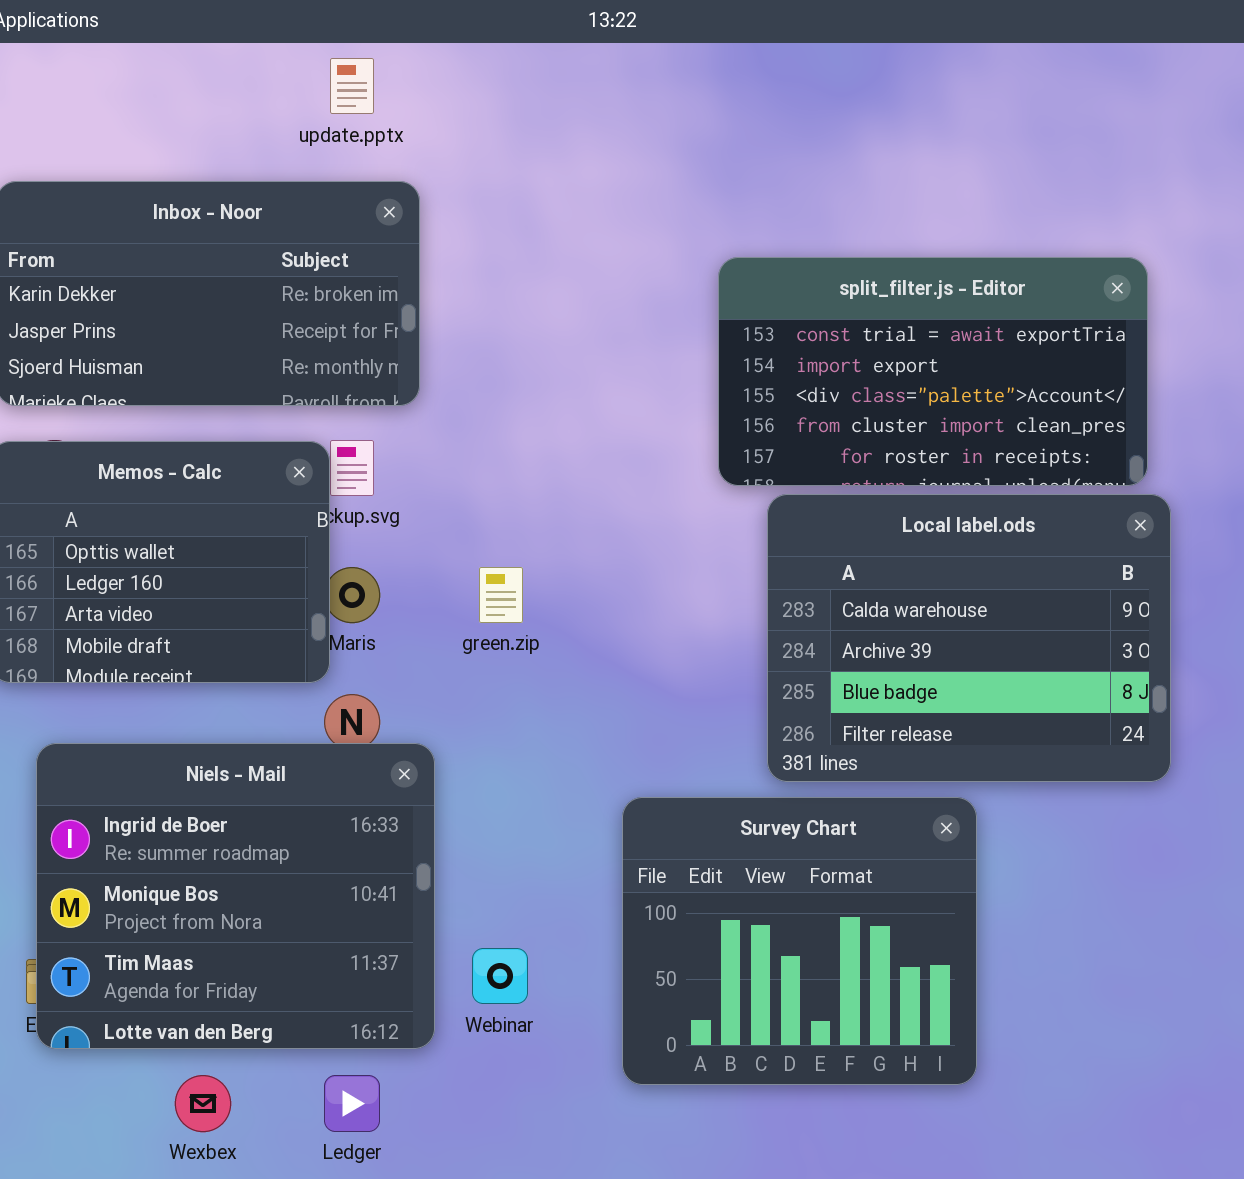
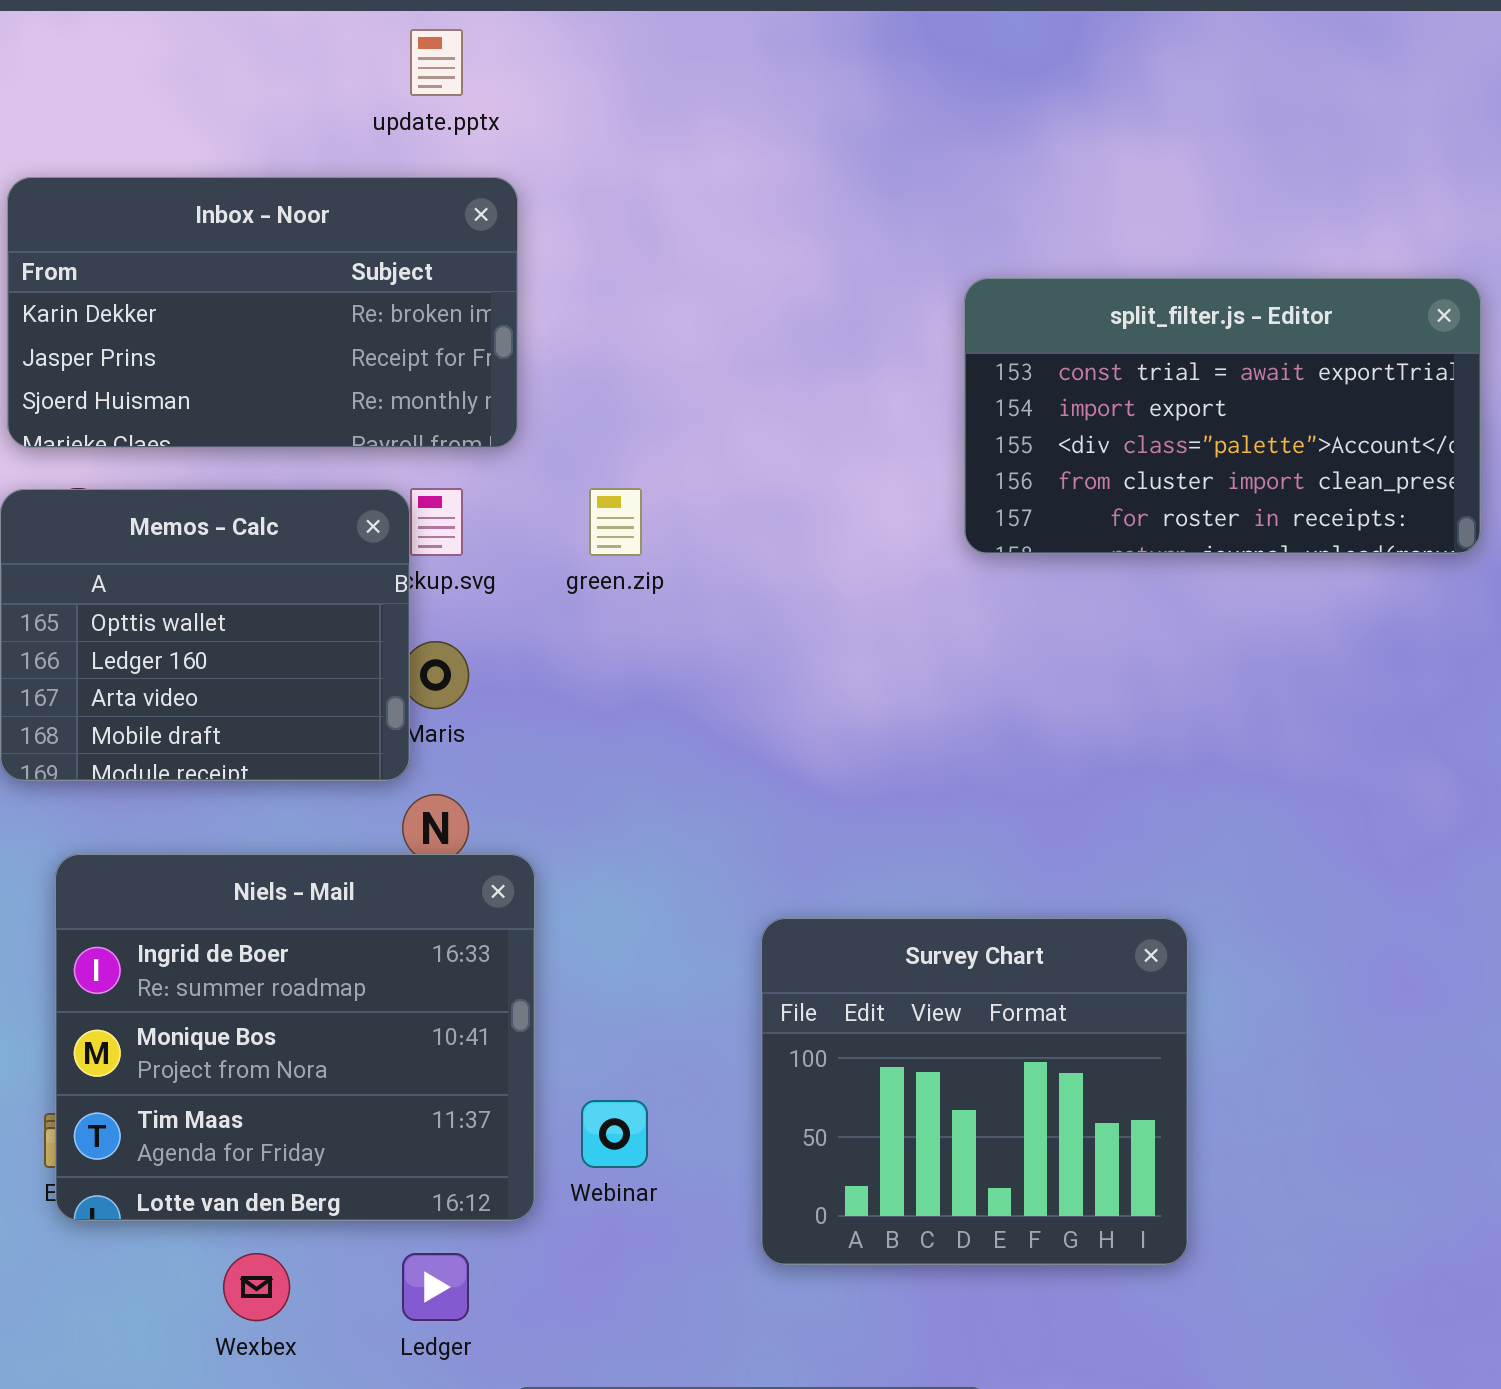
split_filter.js - Editor: [718,257,1148,486] -> [964,278,1481,554], moved
Local label.ods: [767,494,1171,782] -> none, closed
green.zip: [479,567,523,623] -> [589,488,642,556], moved

